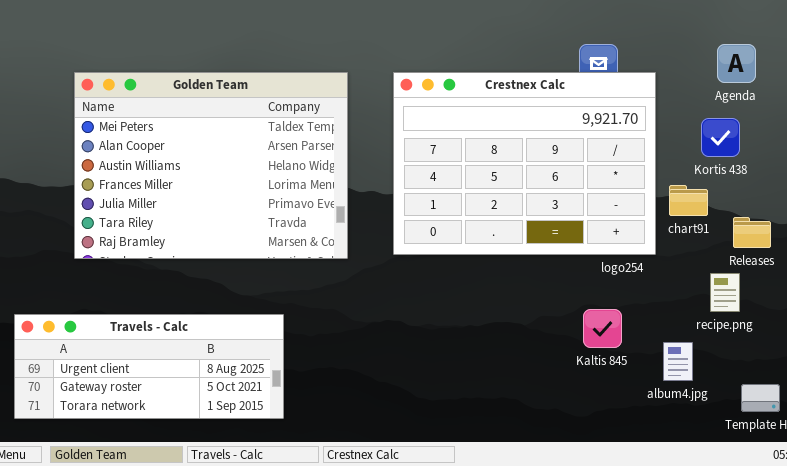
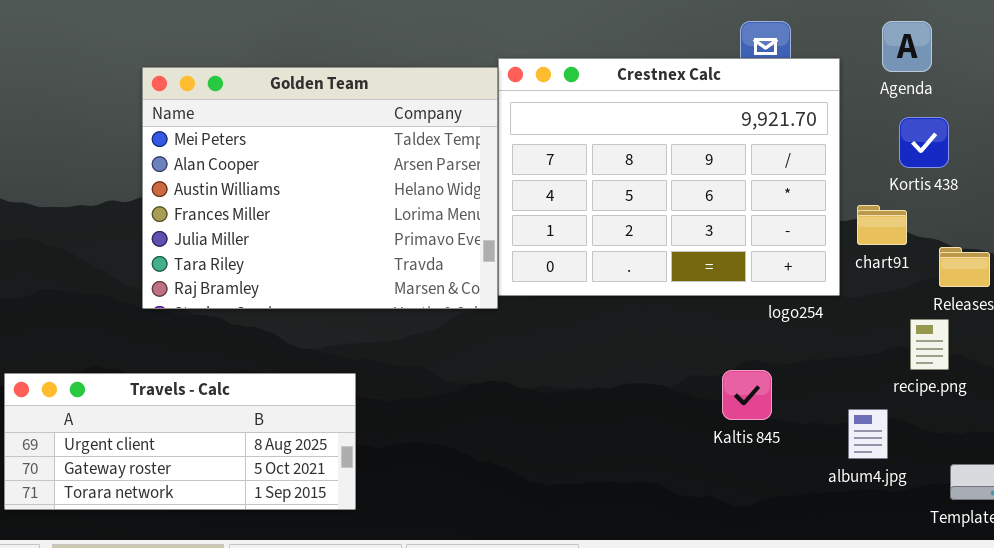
Agenda: [717,44,756,83] -> [882,21,932,72], moved
Golden Team: [74,72,348,259] -> [142,67,498,309], moved
Kaltis 845: [583,309,622,348] -> [722,370,772,420], moved

